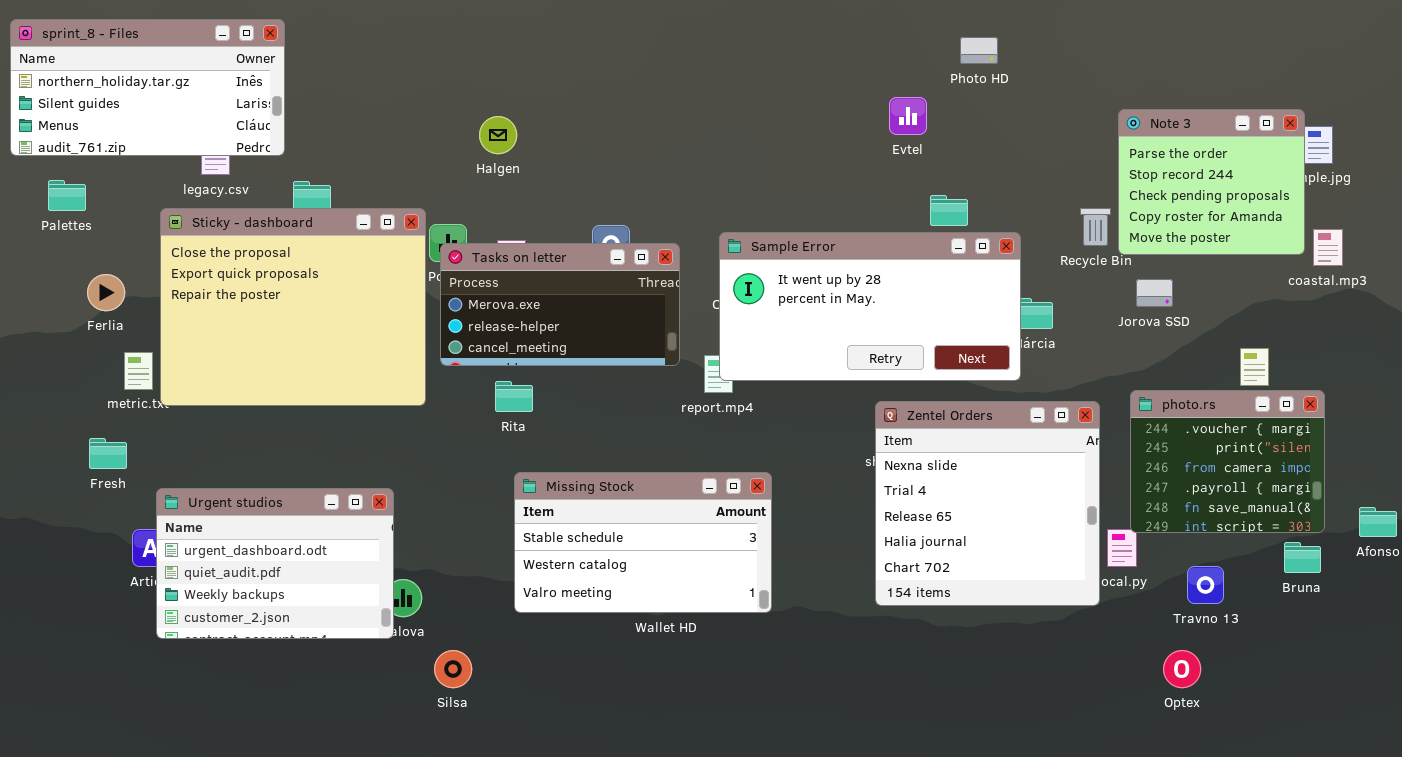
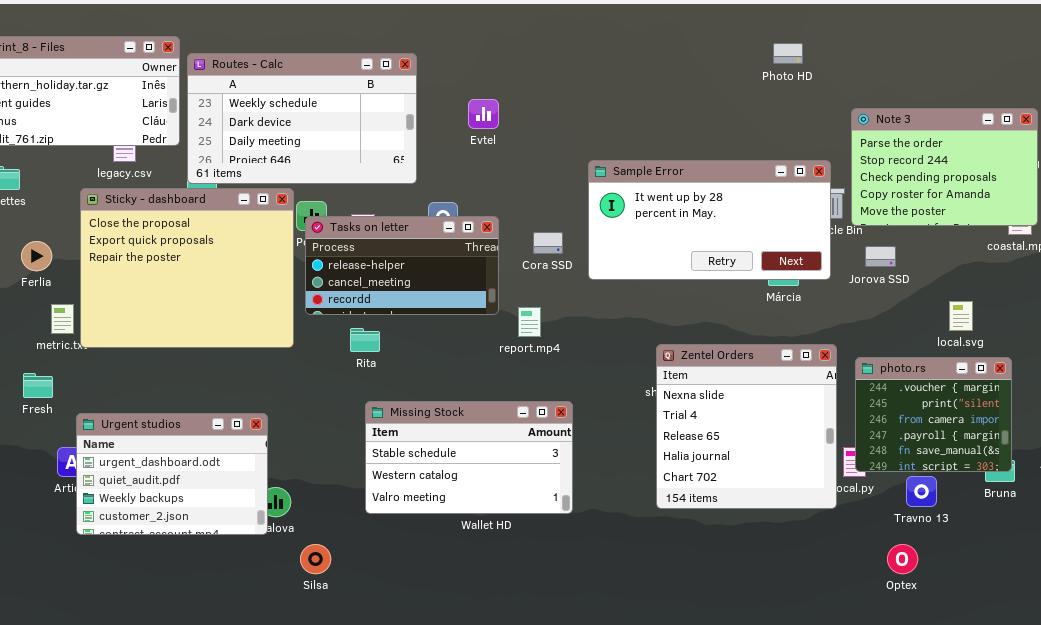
Photo HD: [960,37,998,64] -> [773,43,803,64], moved
Routes - Calc: none -> [187,53,417,184], opened
Evtel: [889,97,927,135] -> [468,99,499,129], moved
Note 3: [1118,109,1305,255] -> [851,108,1038,226], resized
Sample Error: [719,232,1021,381] -> [588,160,831,280], moved
Tasks on letter: [440,243,680,366] -> [305,216,499,315], scrolled down 1 row
photo.rs: [1130,390,1325,533] -> [855,357,1012,472], moved

